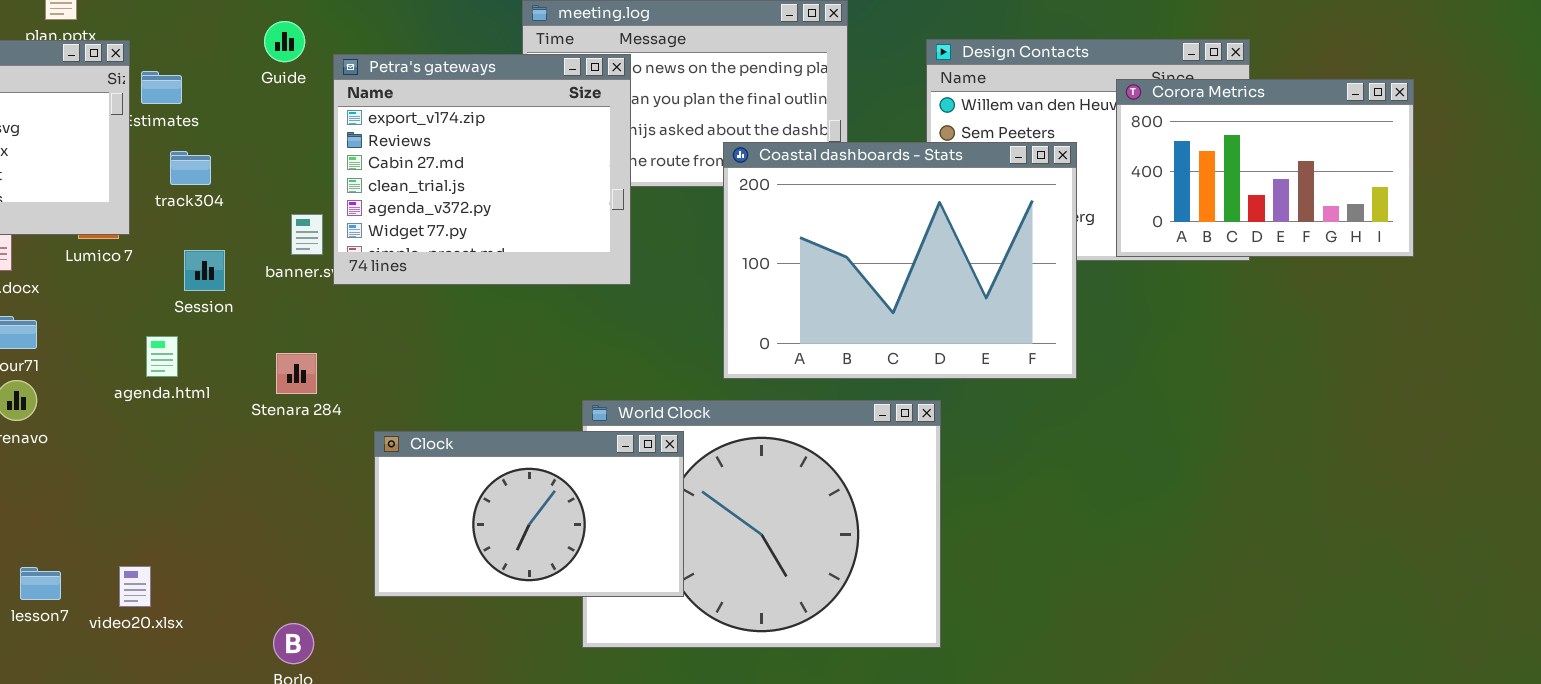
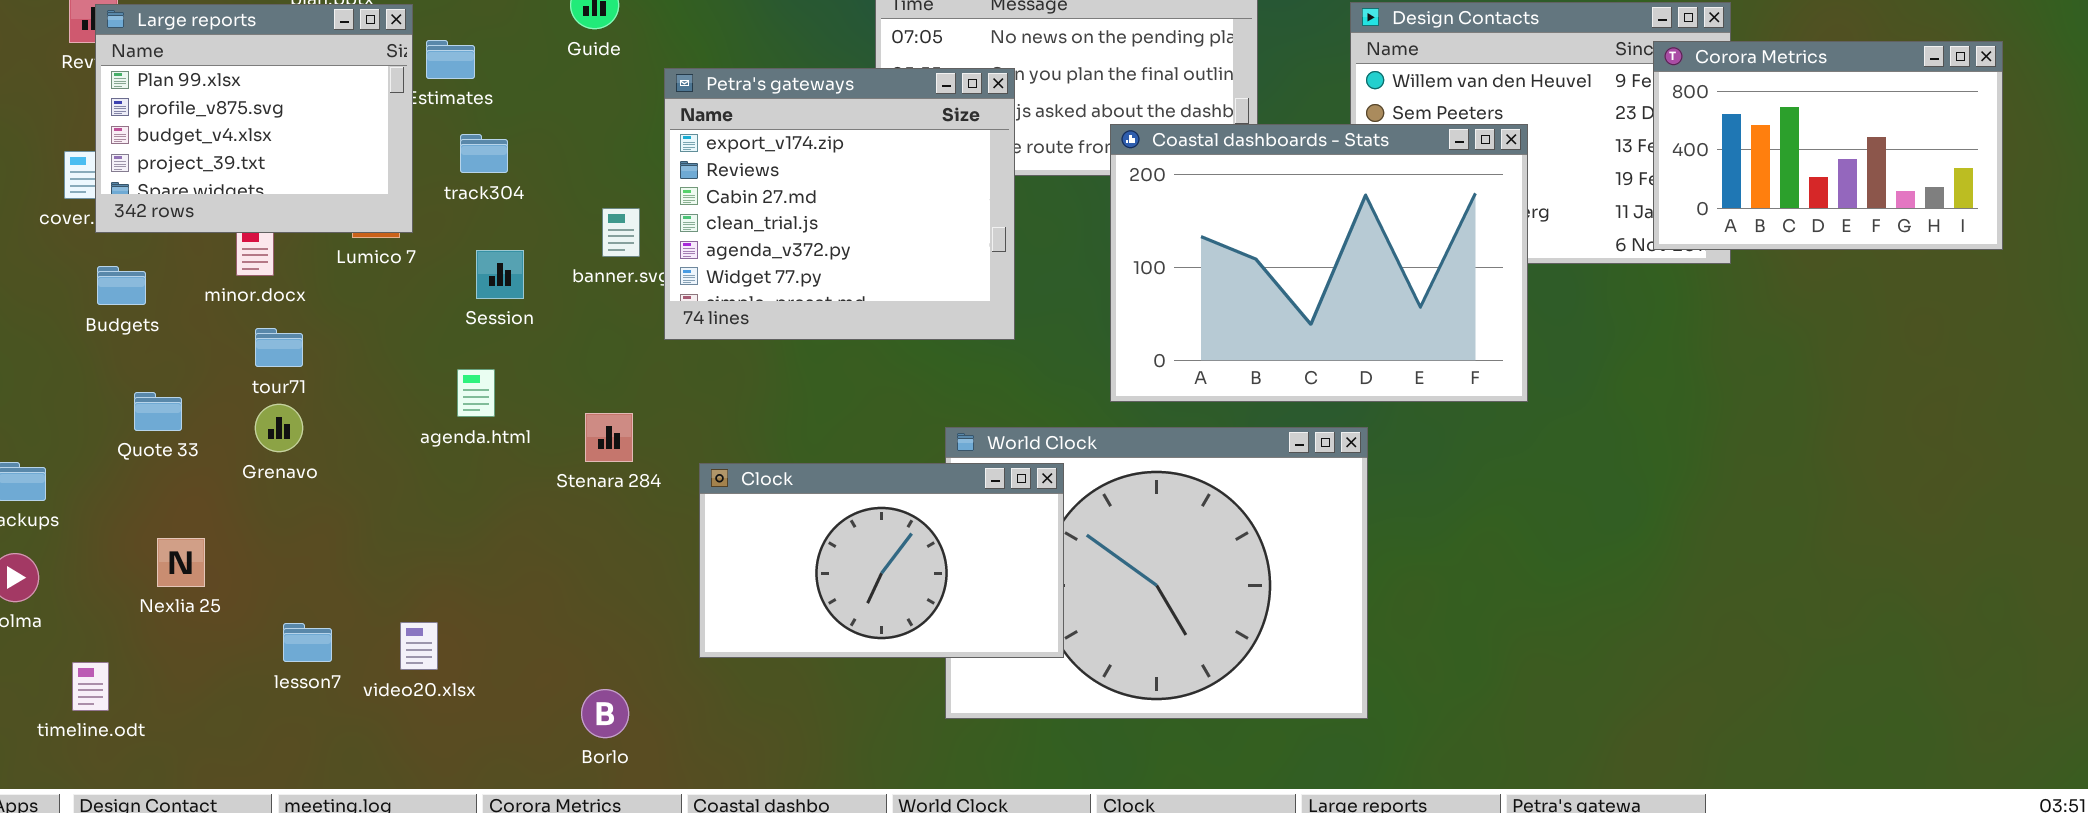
Petra's gateways: [333,54,631,285] -> [664,68,1015,340], moved
Corora Metrics: [1116,79,1414,257] -> [1653,41,2003,250], moved
agenda.html: [146,336,178,377] -> [457,369,495,417], moved
Stenara 284: [276,353,317,394] -> [585,413,633,462], moved

